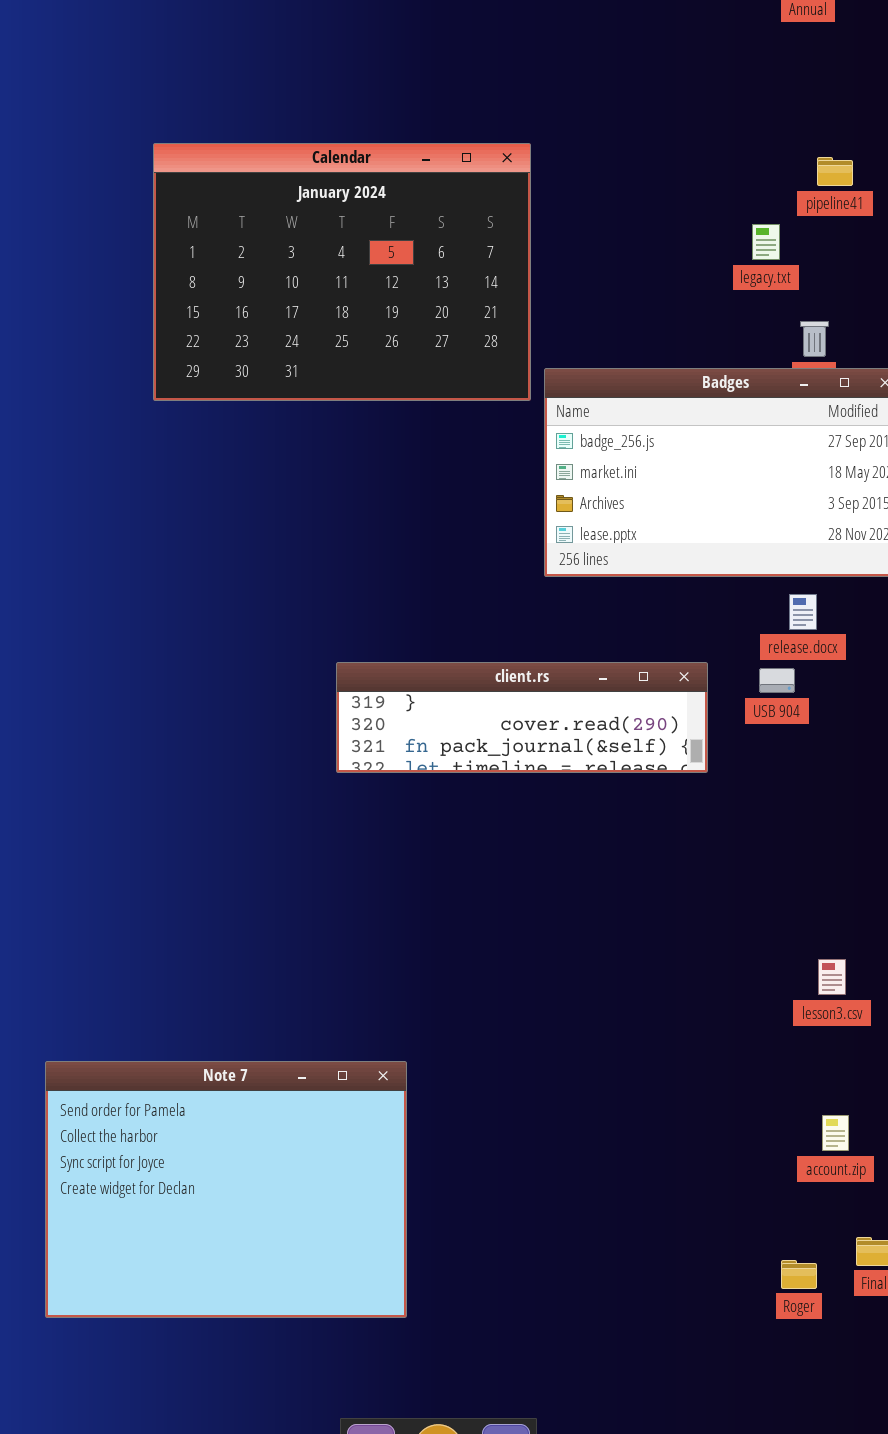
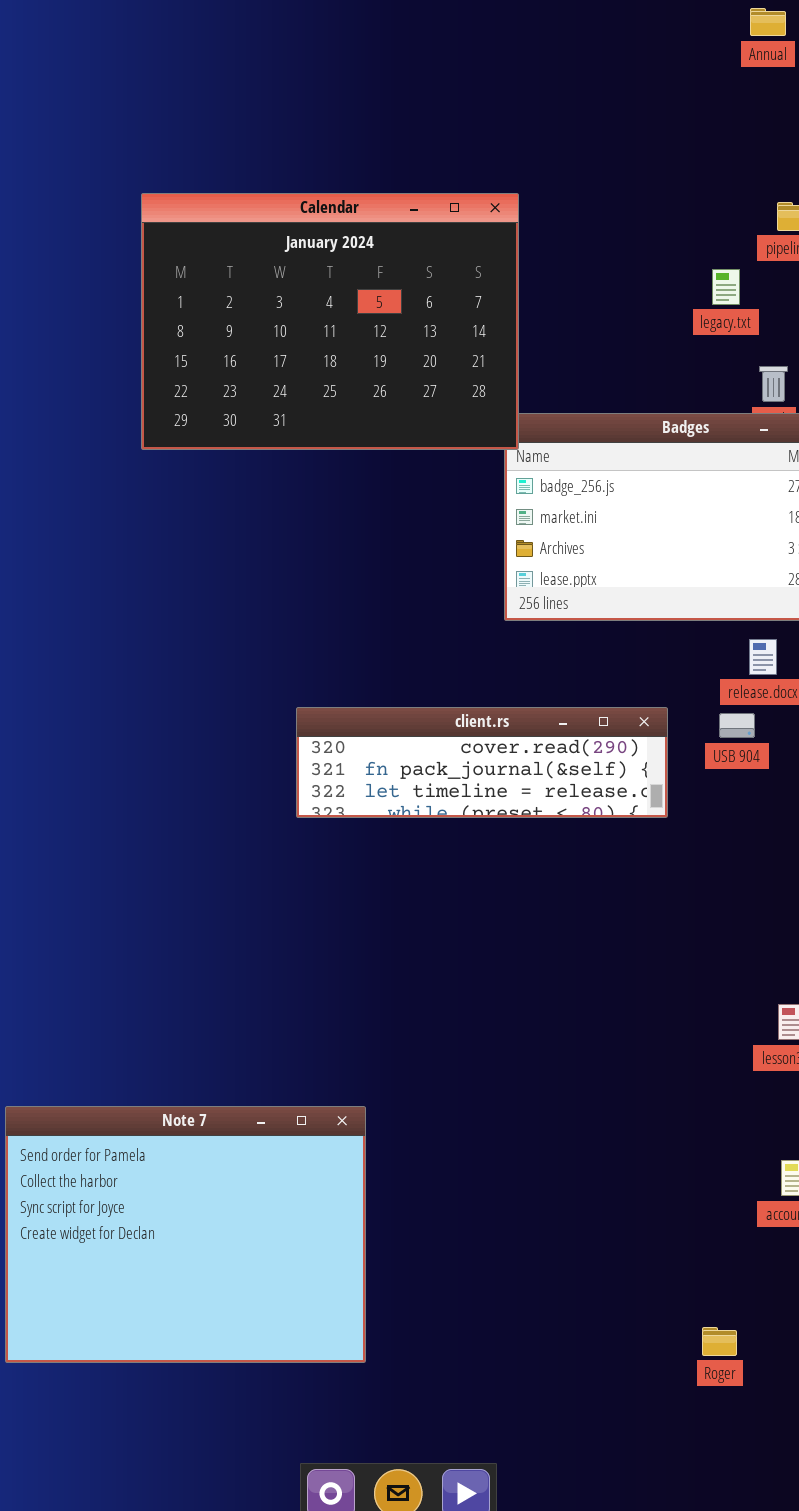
Calendar: [153,143,531,401] -> [141,193,519,450], moved
client.rs: [336,662,708,773] -> [296,707,668,818], scrolled down 1 row
Roger: [781,1260,817,1289] -> [702,1327,737,1356], moved

